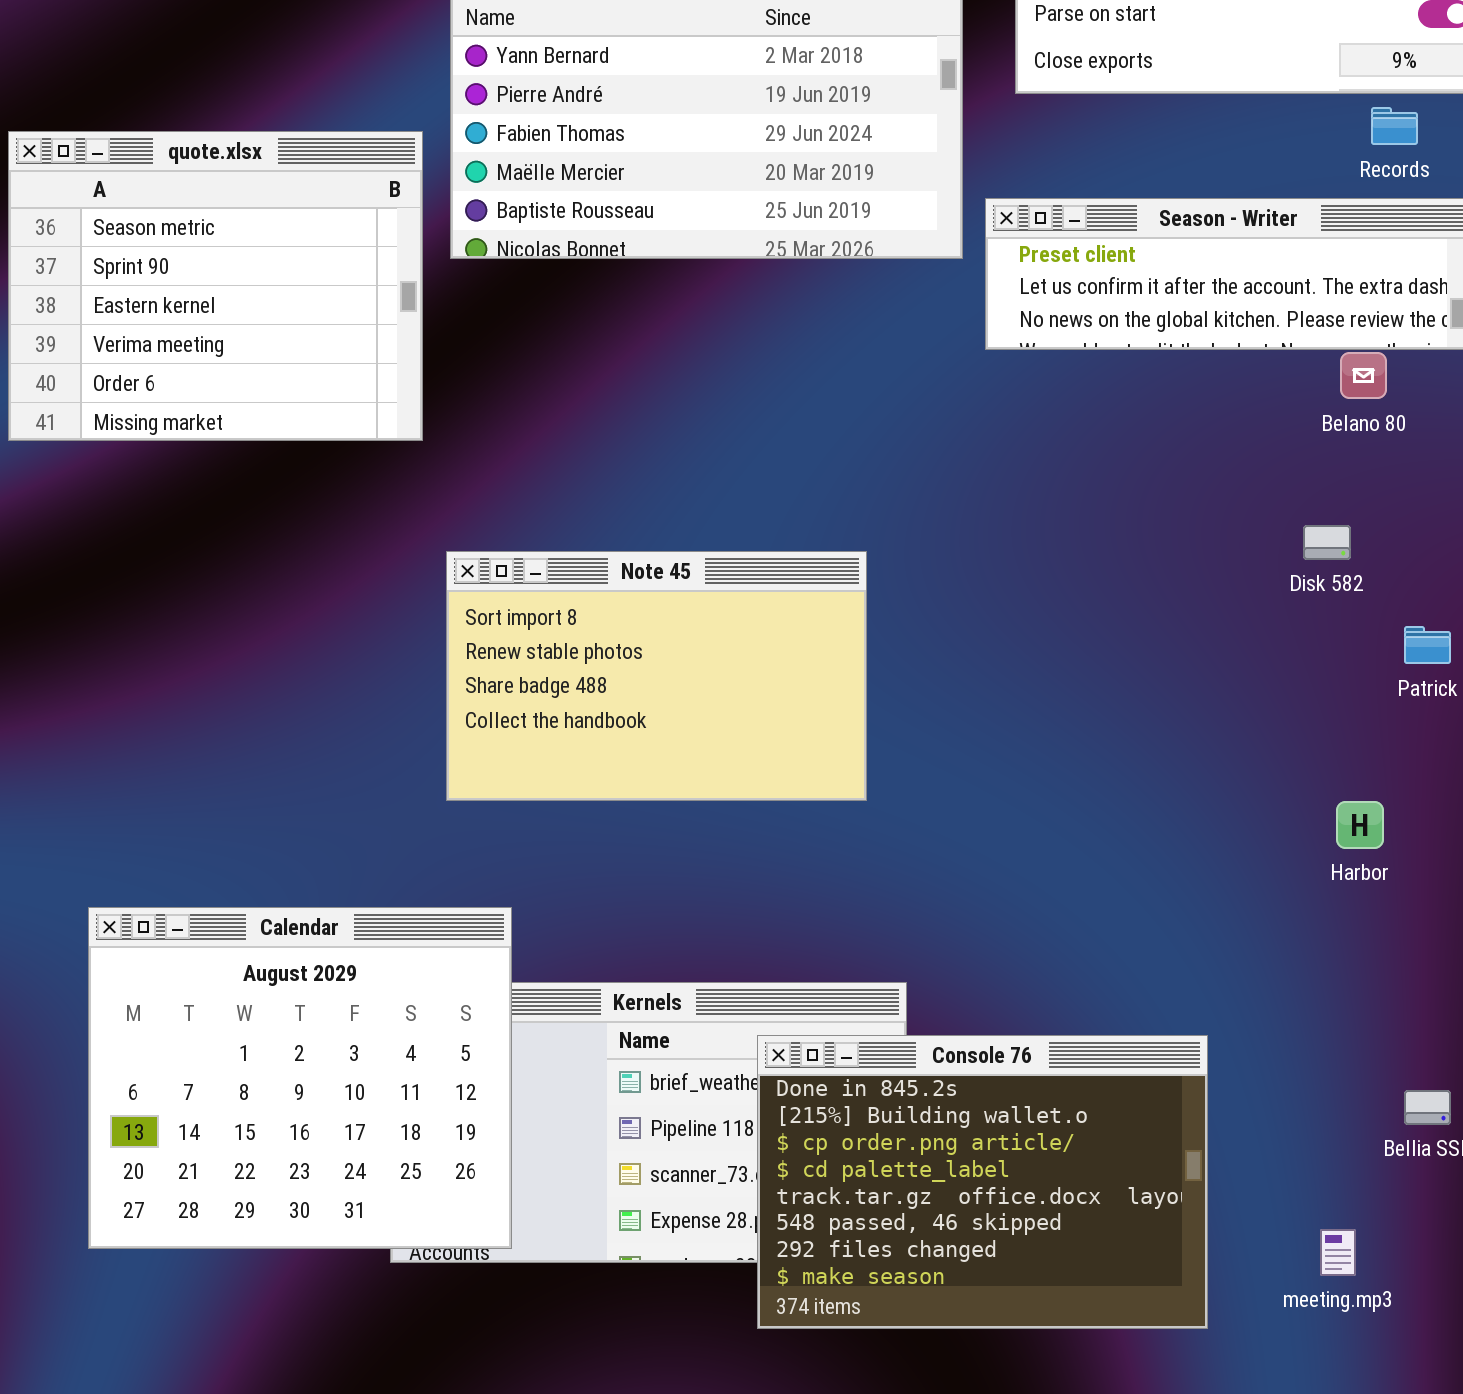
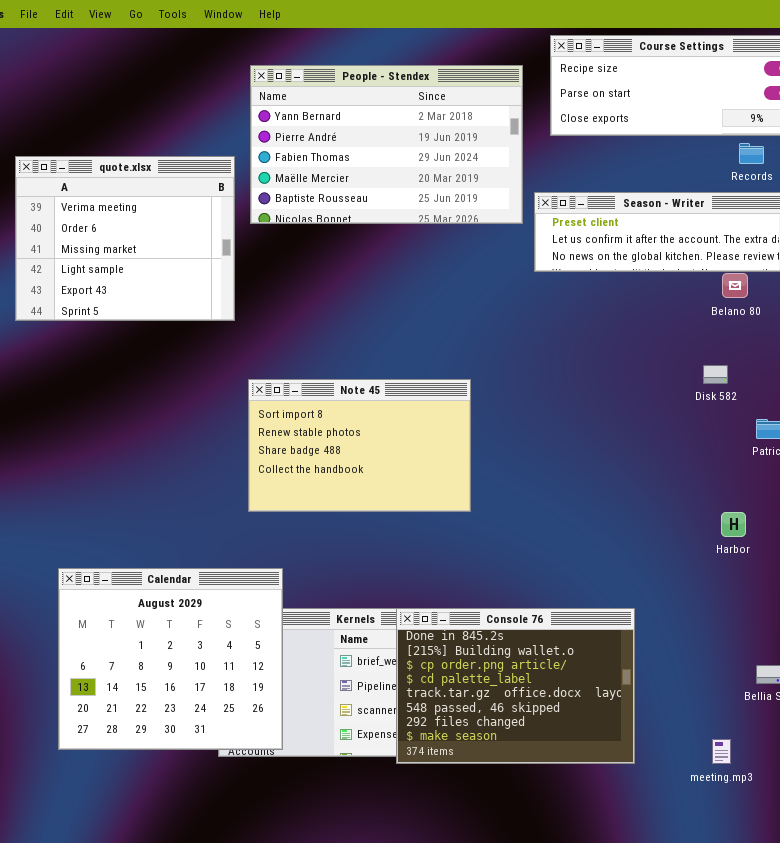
quote.xlsx: [8,131,423,441] -> [15,156,235,321], scrolled down 3 rows
Console 76: [757,1035,1208,1329] -> [396,608,635,764], moved

